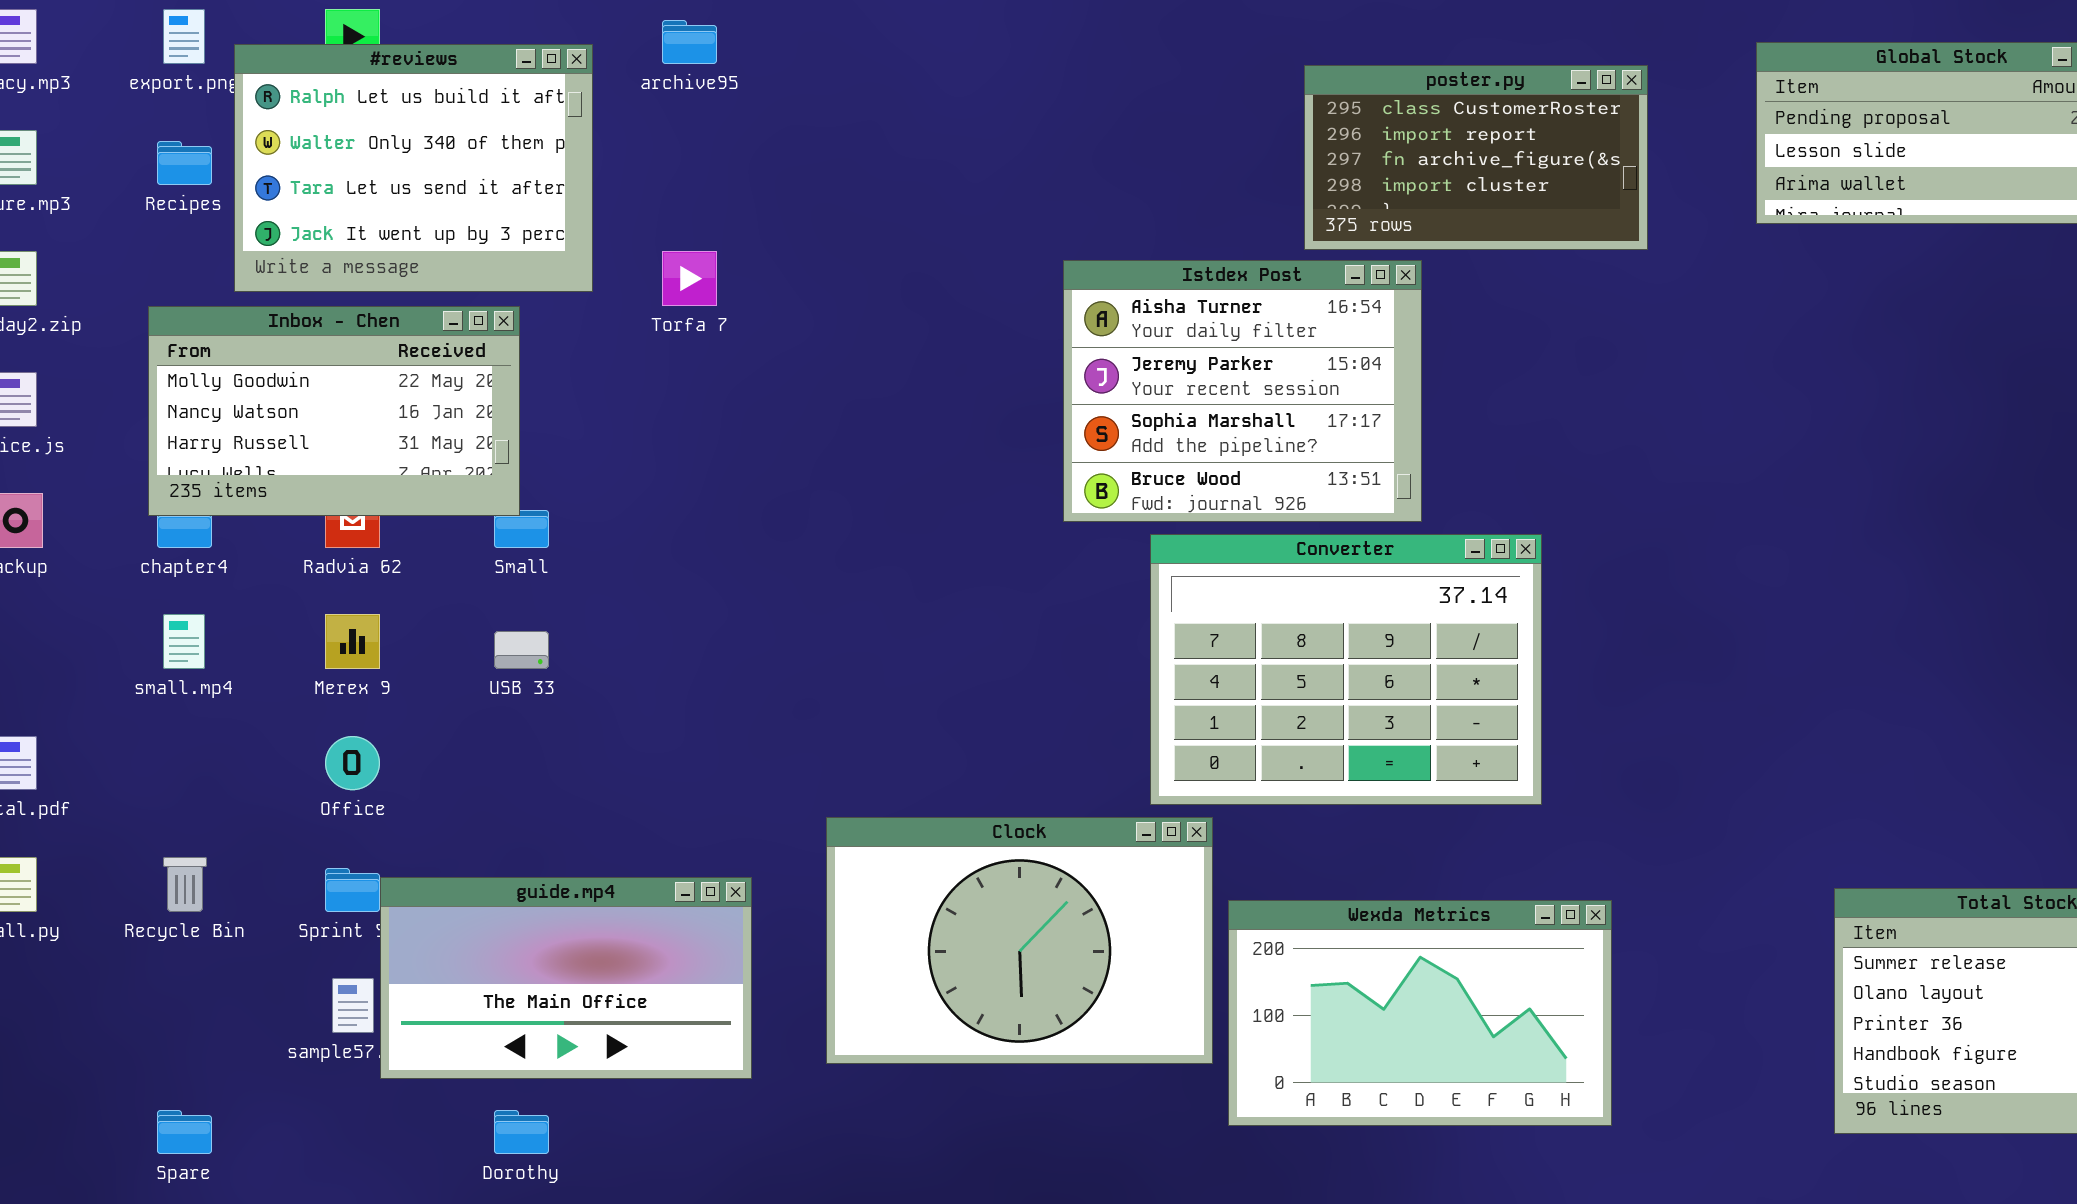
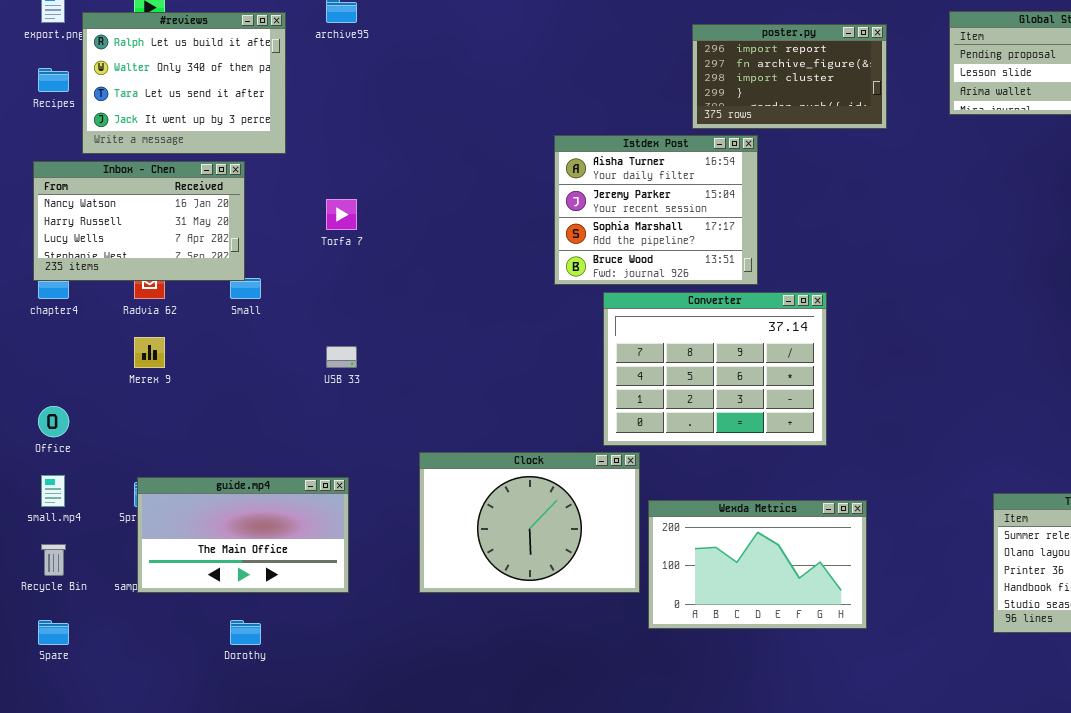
poster.py: [1304,65,1648,250] -> [692,24,887,129], scrolled down 1 row
Torfa 7: [662,251,717,306] -> [326,199,357,230], moved
Inbox - Chen: [148,306,520,516] -> [33,161,245,281], scrolled down 1 row
small.mp4: [163,614,205,669] -> [41,475,65,507], moved
USB 33: [494,631,549,669] -> [326,346,357,368], moved
Office: [325,736,380,790] -> [38,406,69,437], moved
Recycle Bin: [163,857,207,912] -> [41,544,66,576], moved
guide.mp4: [380,877,752,1079] -> [137,477,349,593], moved

